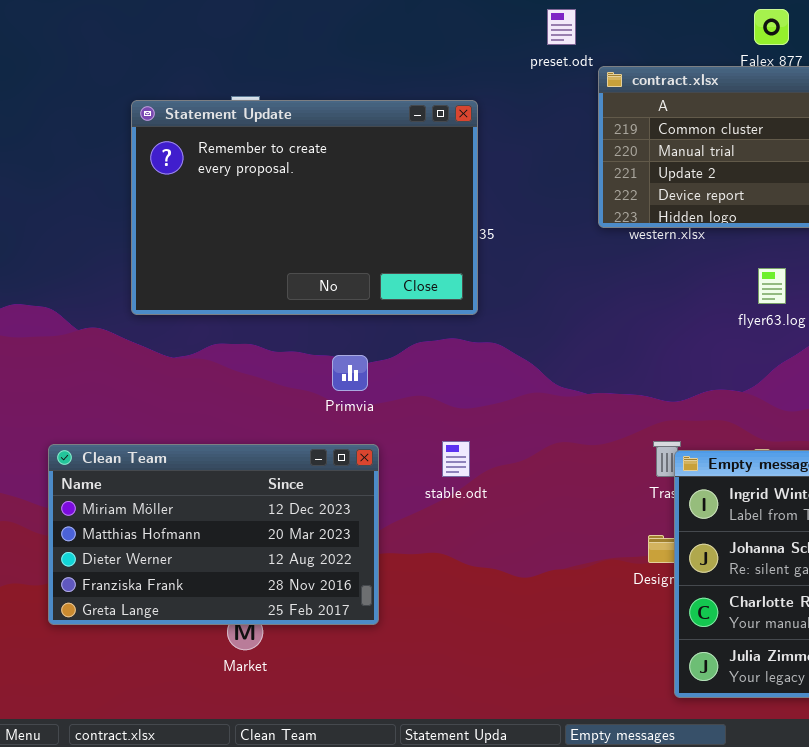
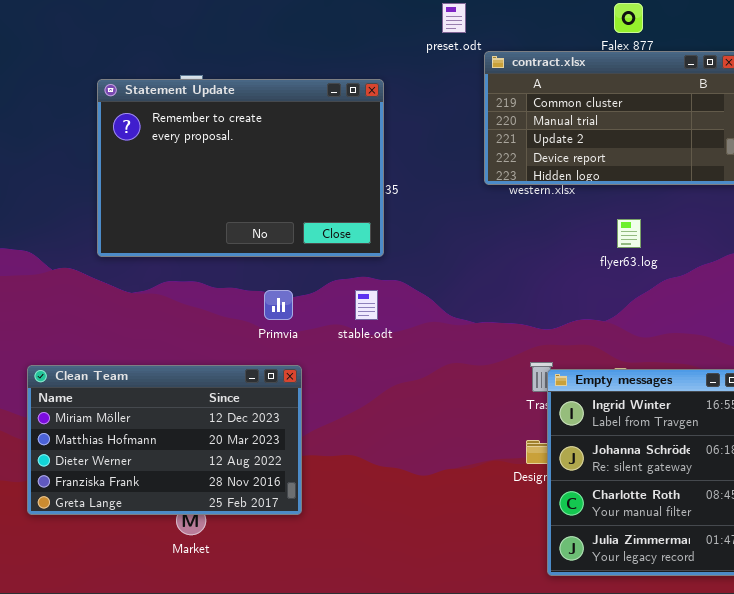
stable.odt: [442,441,470,477] -> [355,290,378,320], moved

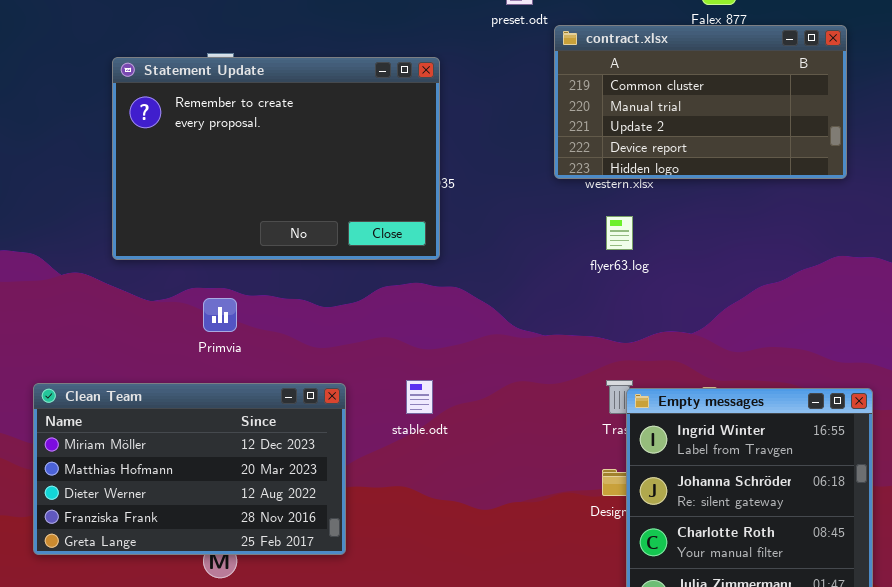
flyer63.log: [617,219,641,248] -> [606,216,633,250], moved
Primvia: [264,290,293,320] -> [203,298,237,332], moved
stable.odt: [355,290,378,320] -> [406,380,433,414], moved

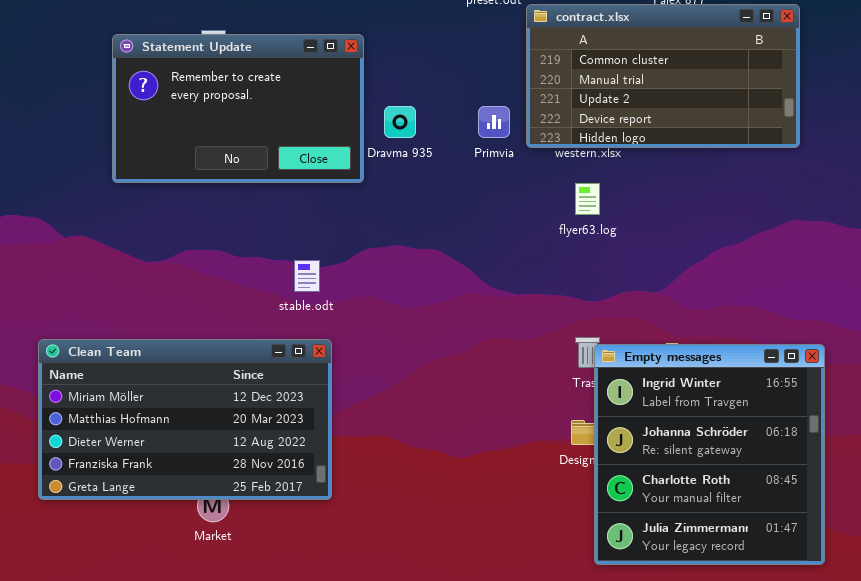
Statement Update: [112,57,440,260] -> [112,34,364,183], resized
Primvia: [203,298,237,332] -> [478,106,510,138], moved
stable.odt: [406,380,433,414] -> [294,260,320,292], moved

